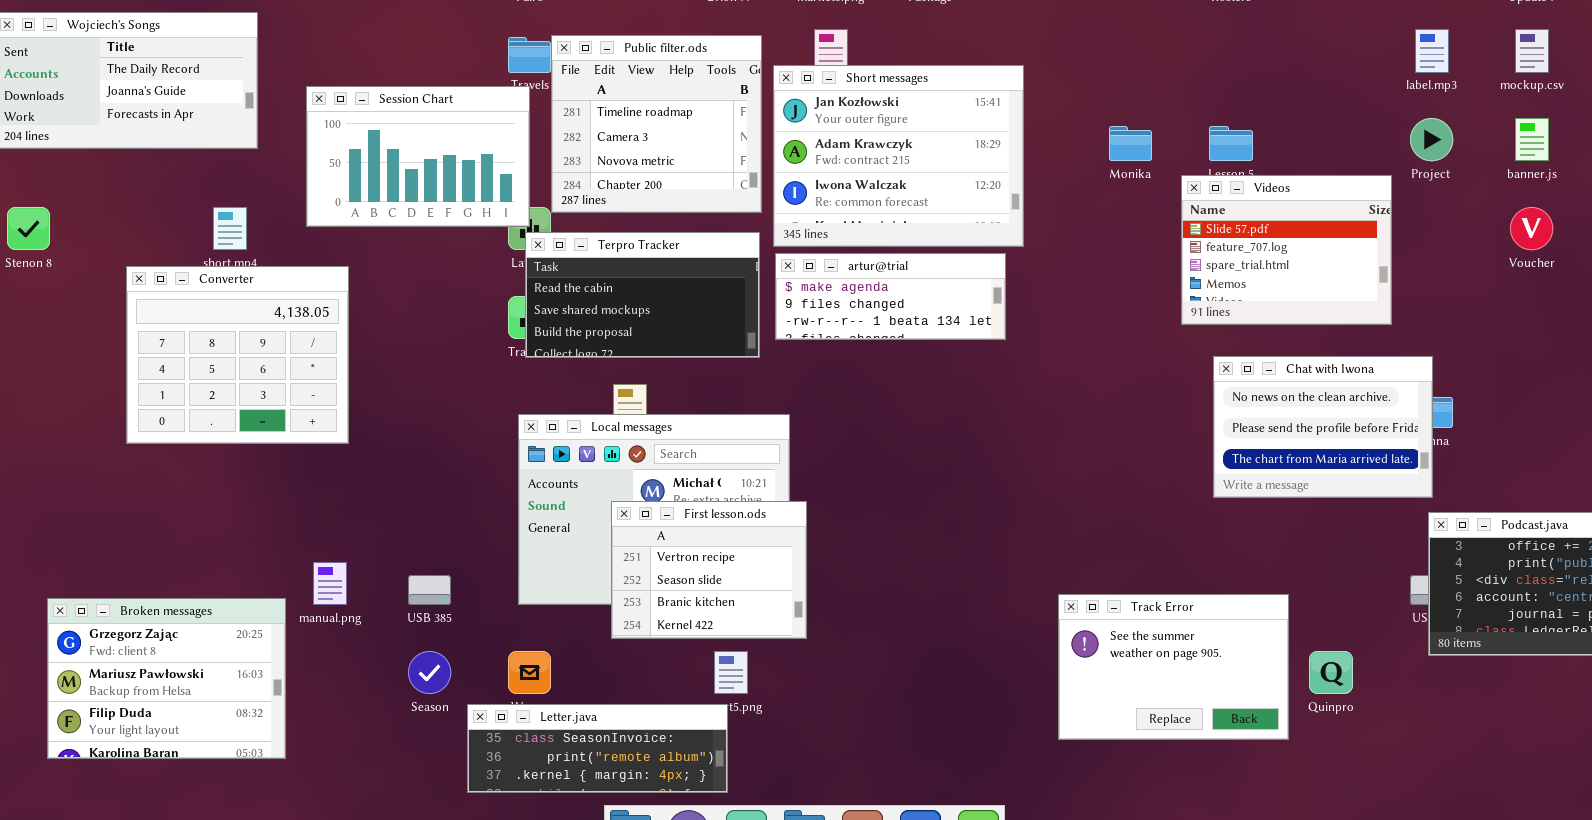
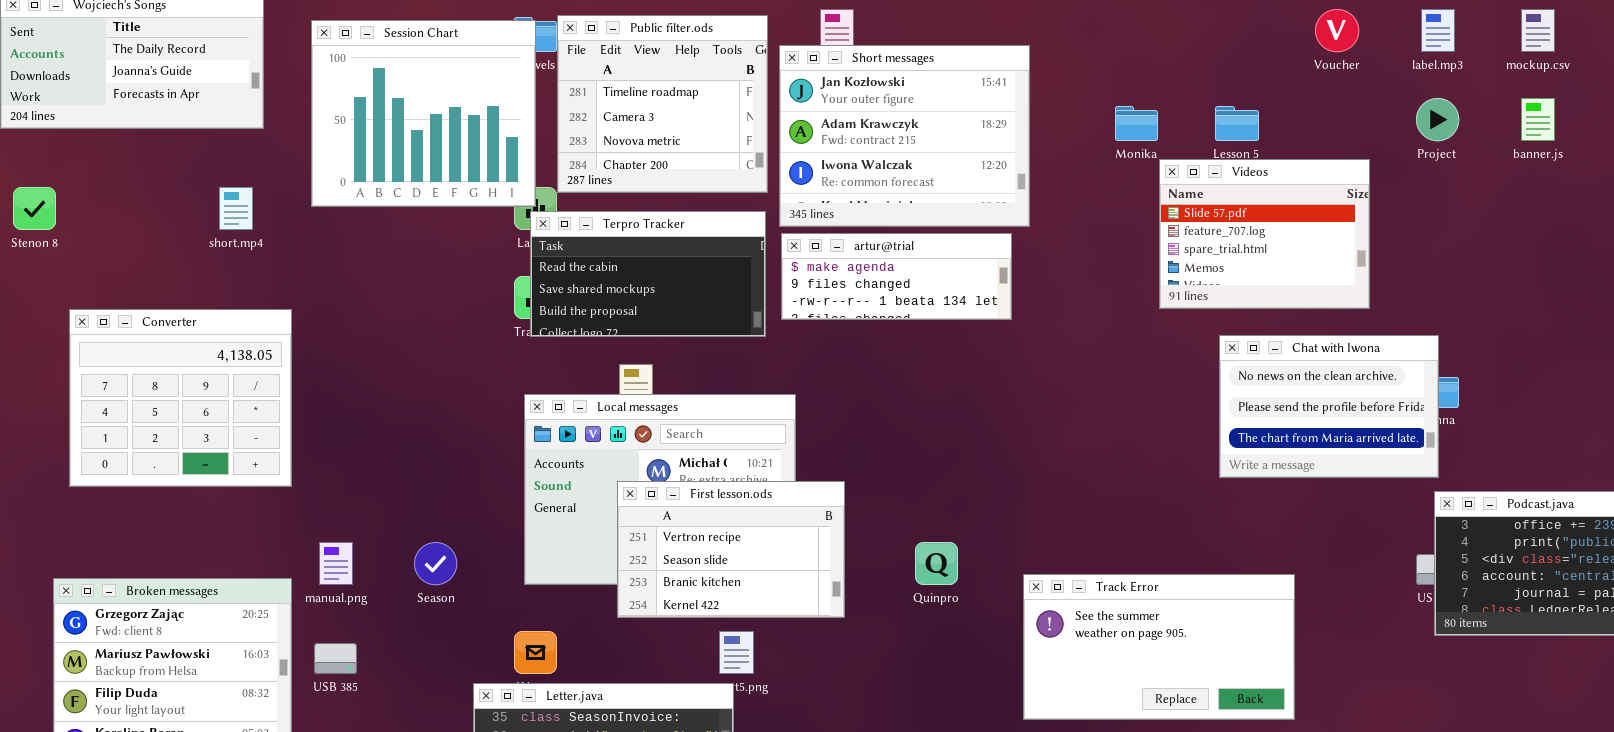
Session Chart: [306,86,530,227] -> [311,20,536,207], resized
Videos: [1181,175,1392,325] -> [1159,159,1370,309], moved
Voucher: [1510,207,1553,250] -> [1315,9,1359,52], moved
Converter: [126,266,349,444] -> [69,309,292,487], moved
First lesson.ods: [611,501,807,639] -> [617,481,845,618], resized
USB 385: [408,575,451,605] -> [314,643,357,674], moved
Track Error: [1058,594,1289,740] -> [1023,574,1295,720], resized
Season: [408,651,451,694] -> [414,542,457,585], moved
Quinpro: [1309,651,1353,694] -> [915,542,958,585], moved

